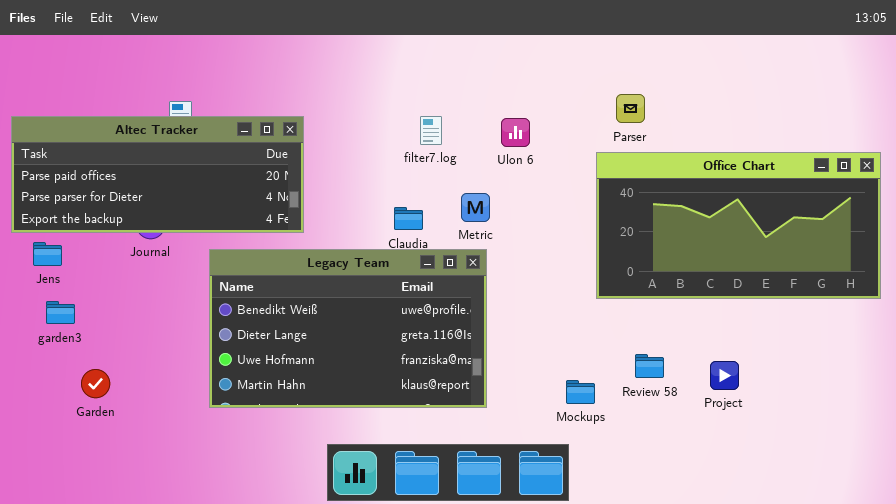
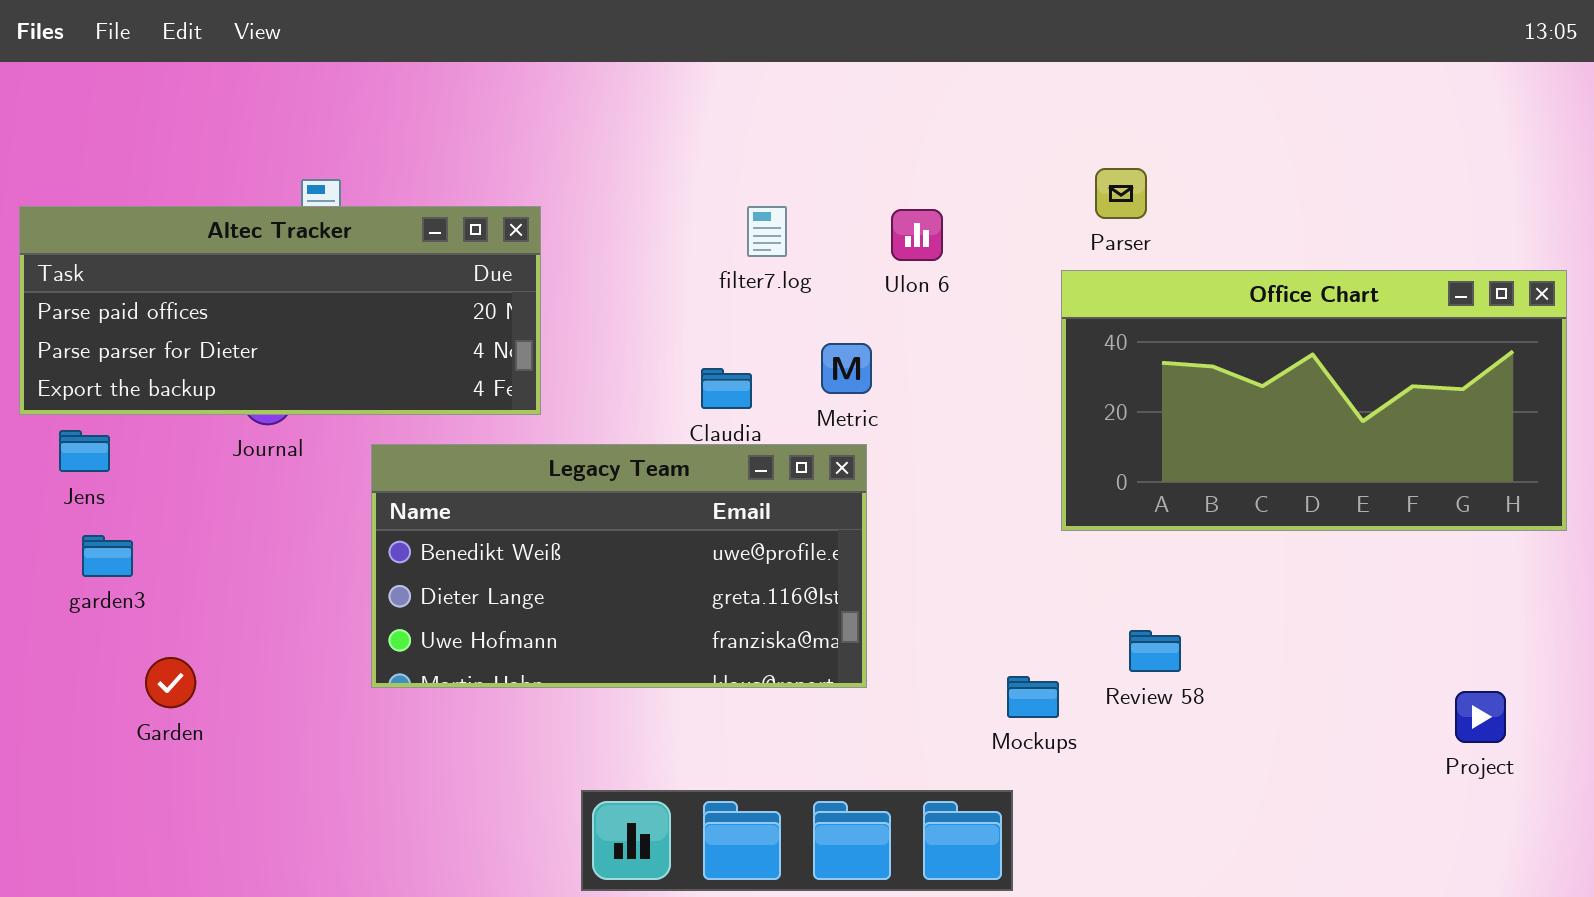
Legacy Team: [209,249,487,408] -> [371,444,867,688], resized
Project: [710,361,739,390] -> [1455,691,1506,743], moved

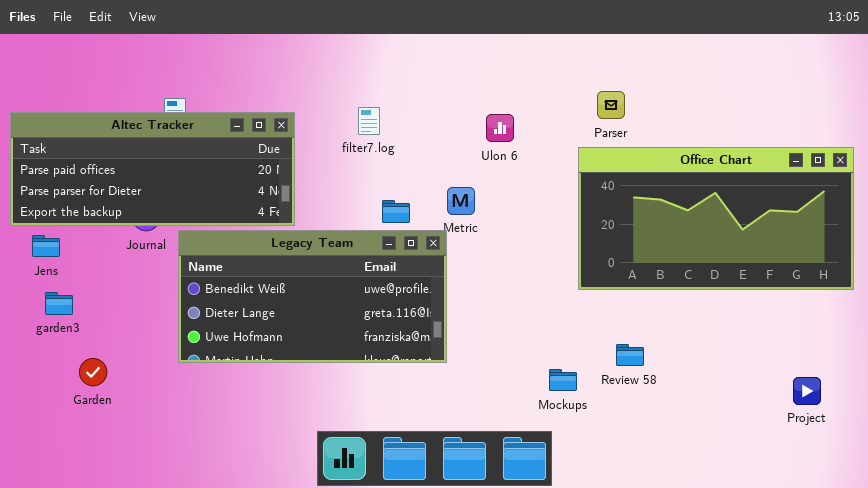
filter7.log: [747,206,787,257] -> [358,107,380,135], moved
Legacy Team: [371,444,867,688] -> [178,230,447,363], moved

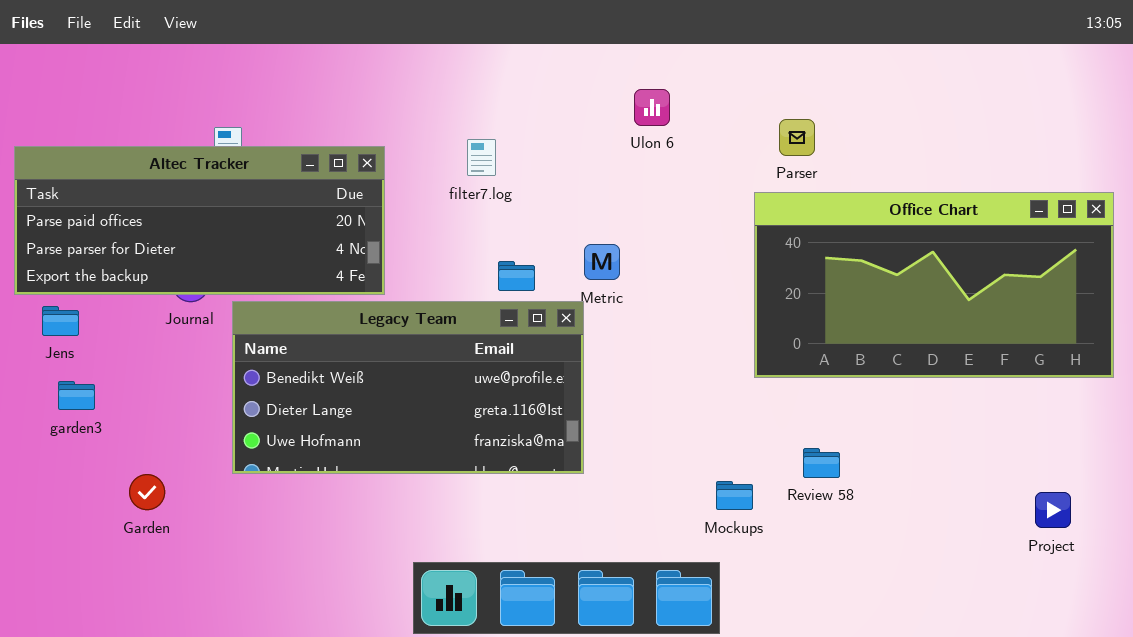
Ulon 6: [486,114,514,142] -> [634,89,670,126], moved
Garden: [79,358,107,386] -> [129,474,165,510], moved

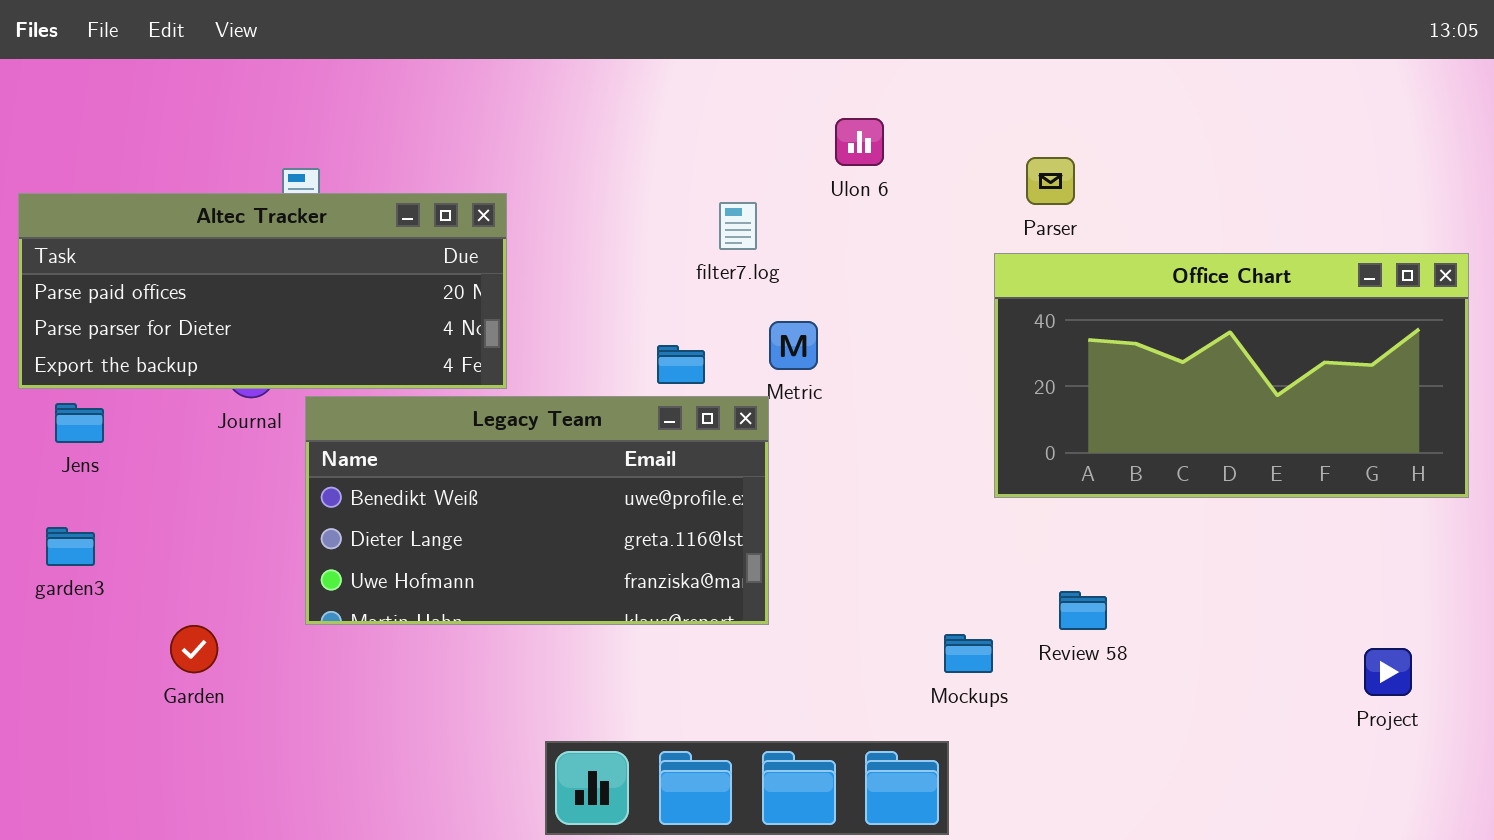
filter7.log: [467,139,496,176] -> [719,202,757,250], moved
garden3: [58,381,95,410] -> [46,527,95,566], moved

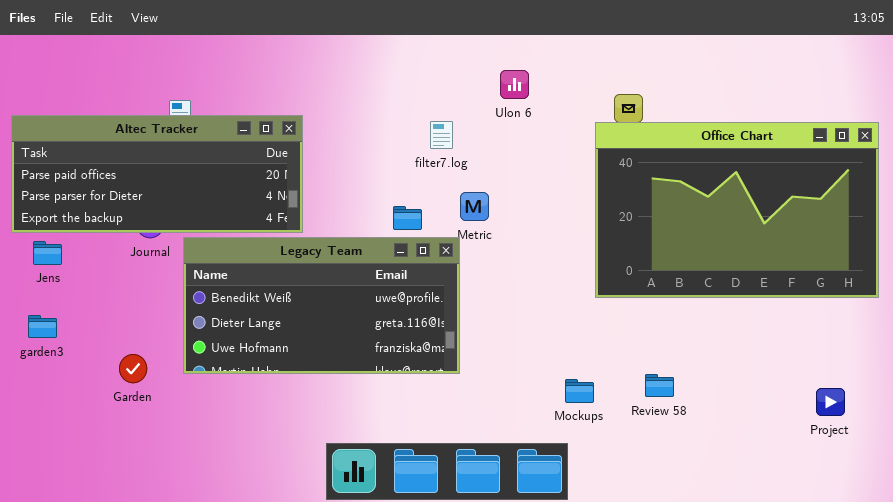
Office Chart: [994,253,1469,498] -> [595,122,879,298], resized
Review 58: [1059,591,1107,630] -> [645,374,674,397], moved
Garden: [170,625,218,673] -> [119,354,147,383], moved

